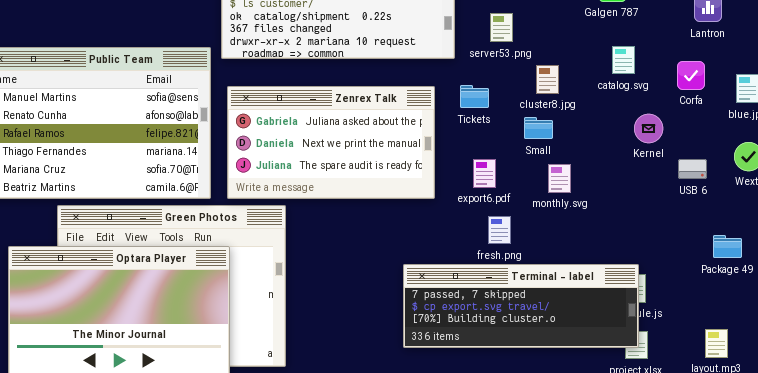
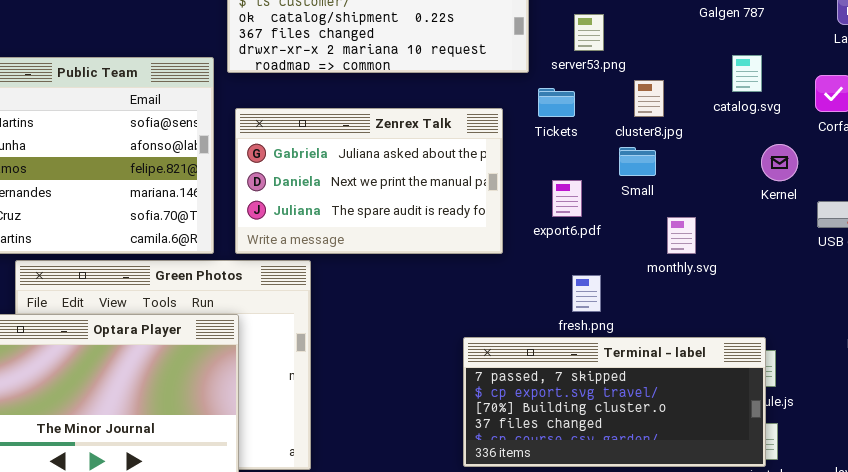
Tickets: [460,85,489,108] -> [538,88,575,117], moved
export6.pdf: [473,159,496,188] -> [552,180,582,217], moved
monthly.svg: [548,164,571,193] -> [667,217,696,254], moved
Terminal - label: [403,264,639,348] -> [463,337,766,467], resized

